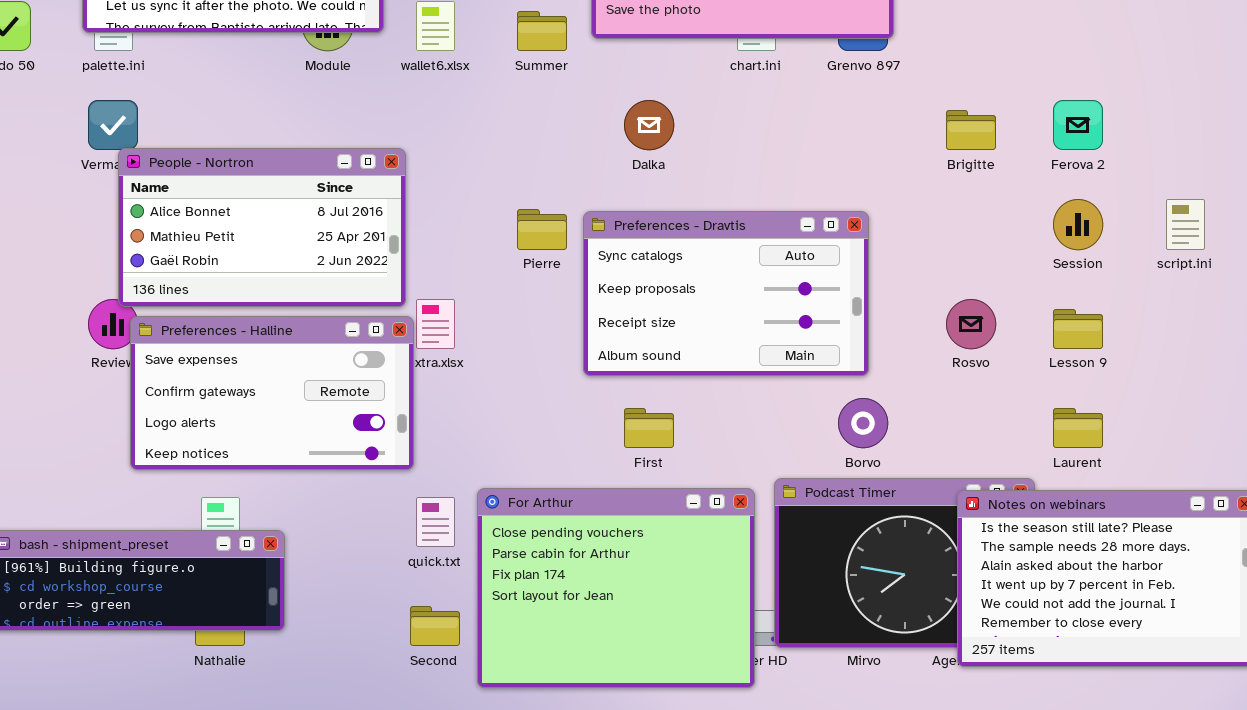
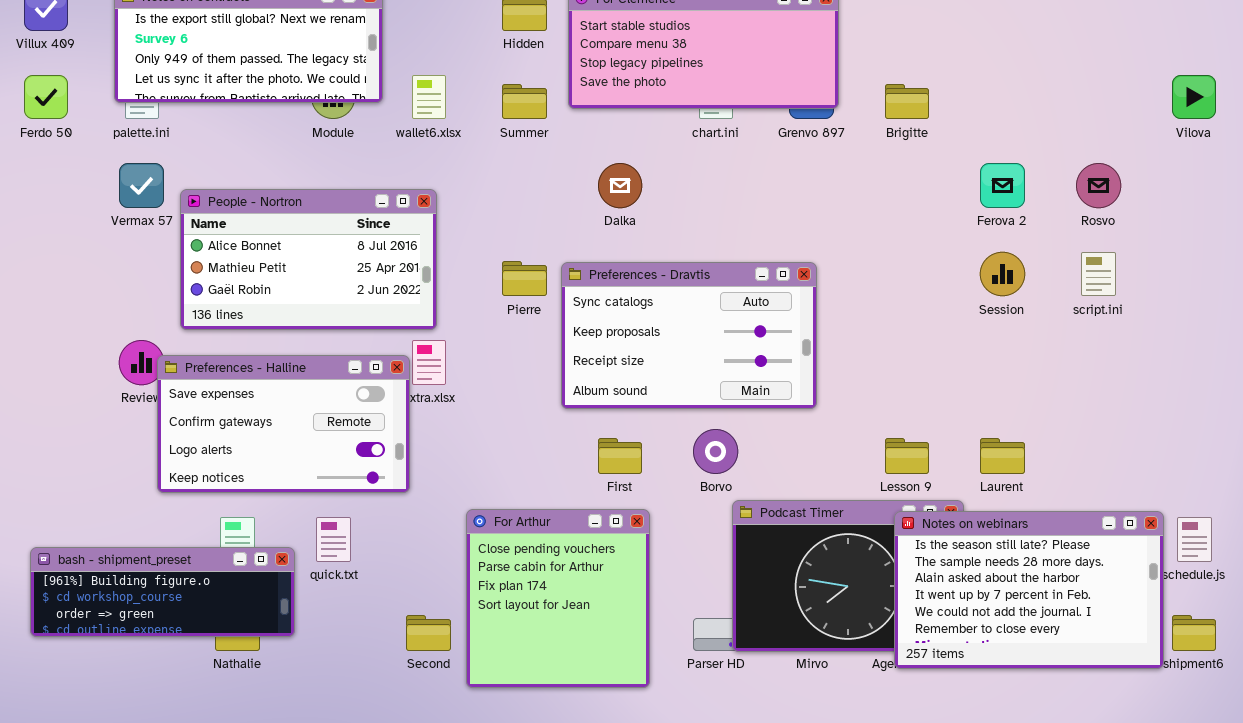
Brigitte: [946,110,996,150] -> [885,84,929,119], moved
People - Nortron: [118,148,406,307] -> [180,189,437,330], moved
Rosvo: [946,299,996,349] -> [1076,163,1121,208], moved
Lesson 9: [1053,309,1103,349] -> [885,438,929,474], moved
Borvo: [838,398,888,448] -> [693,429,738,474], moved
For Arthur: [477,488,755,688] -> [466,509,650,688], resized
quick.txt: [416,497,455,547] -> [316,517,351,562], moved

